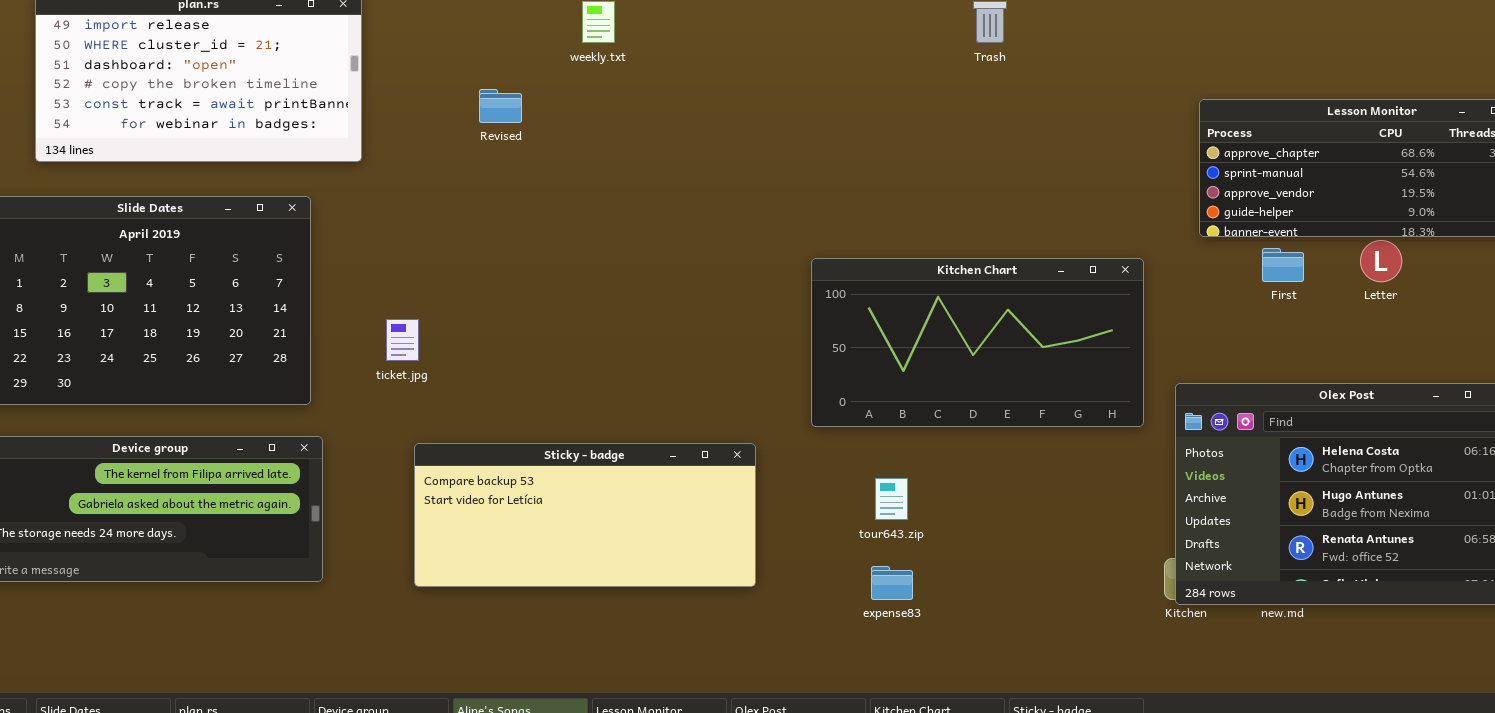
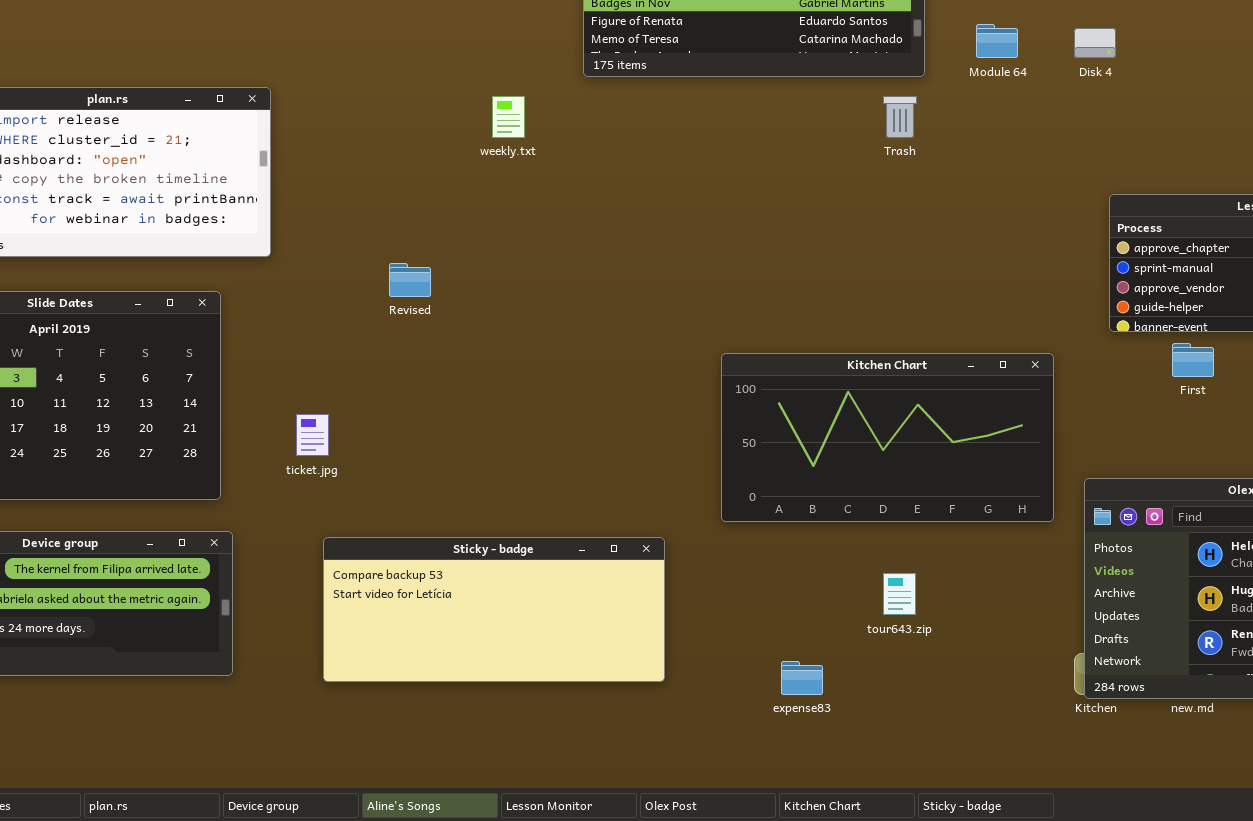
Revised: [479,89,522,123] -> [389,263,431,297], moved
tour643.zip: [875,478,908,520] -> [883,573,916,615], moved

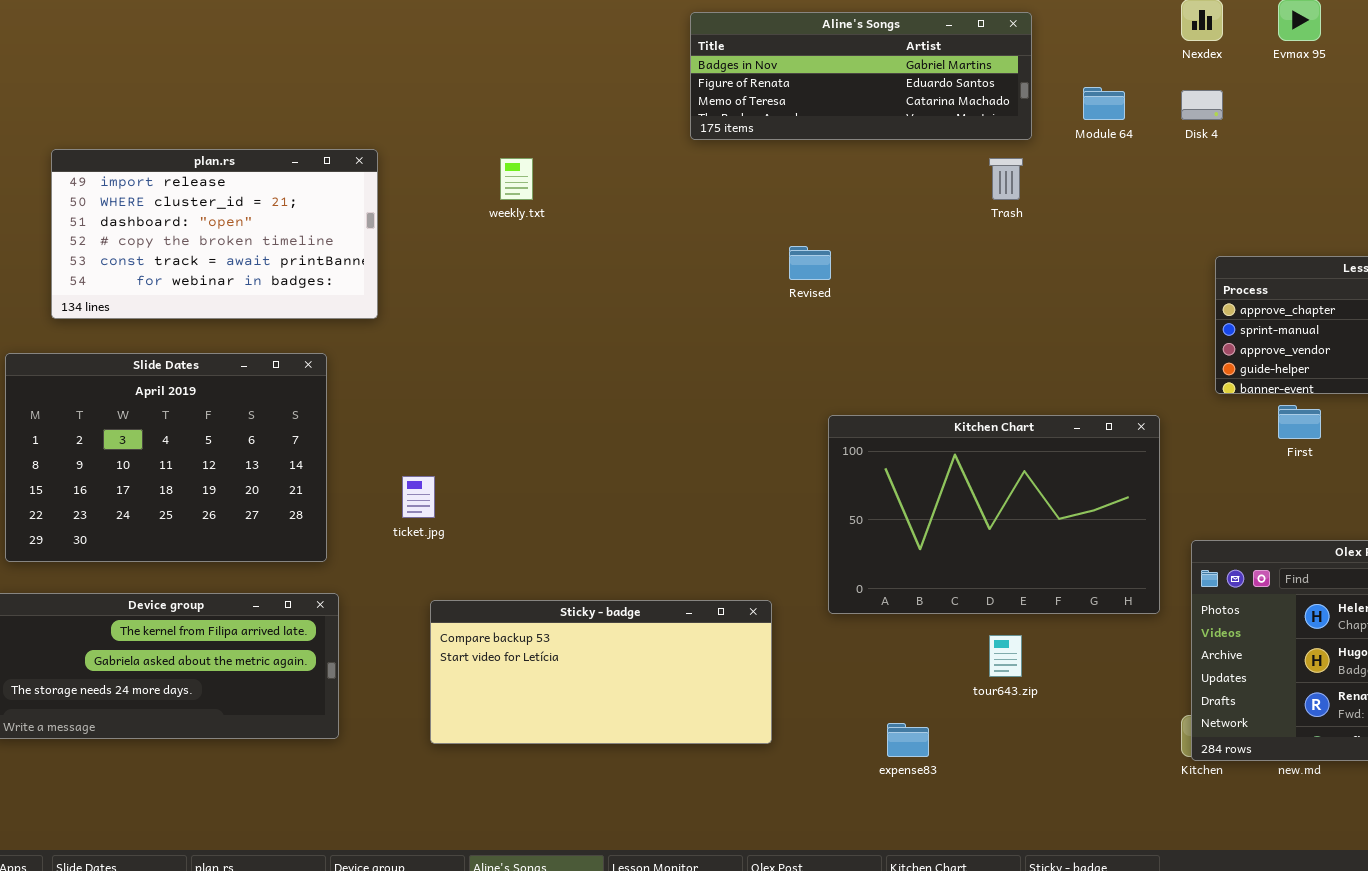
weekly.txt: [492,96,525,138] -> [500,158,533,200], moved
Revised: [389,263,431,297] -> [789,246,831,280], moved
Kitchen Chart: [721,353,1054,522] -> [828,415,1160,614], resized

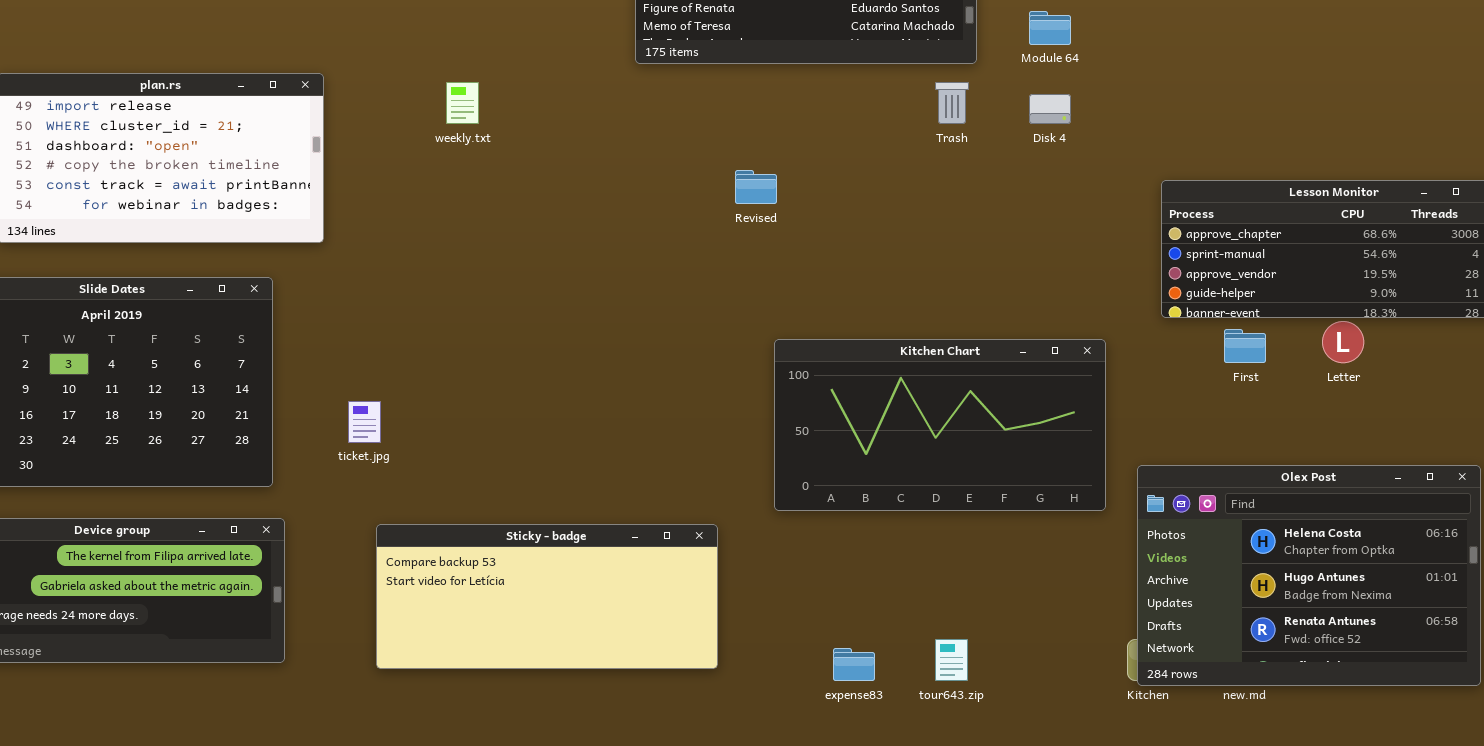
Disk 4: [1181,90,1223,120] -> [1029,94,1071,124], moved
Kitchen Chart: [828,415,1160,614] -> [774,339,1106,511], resized
tour643.zip: [989,635,1022,677] -> [935,639,968,681], moved

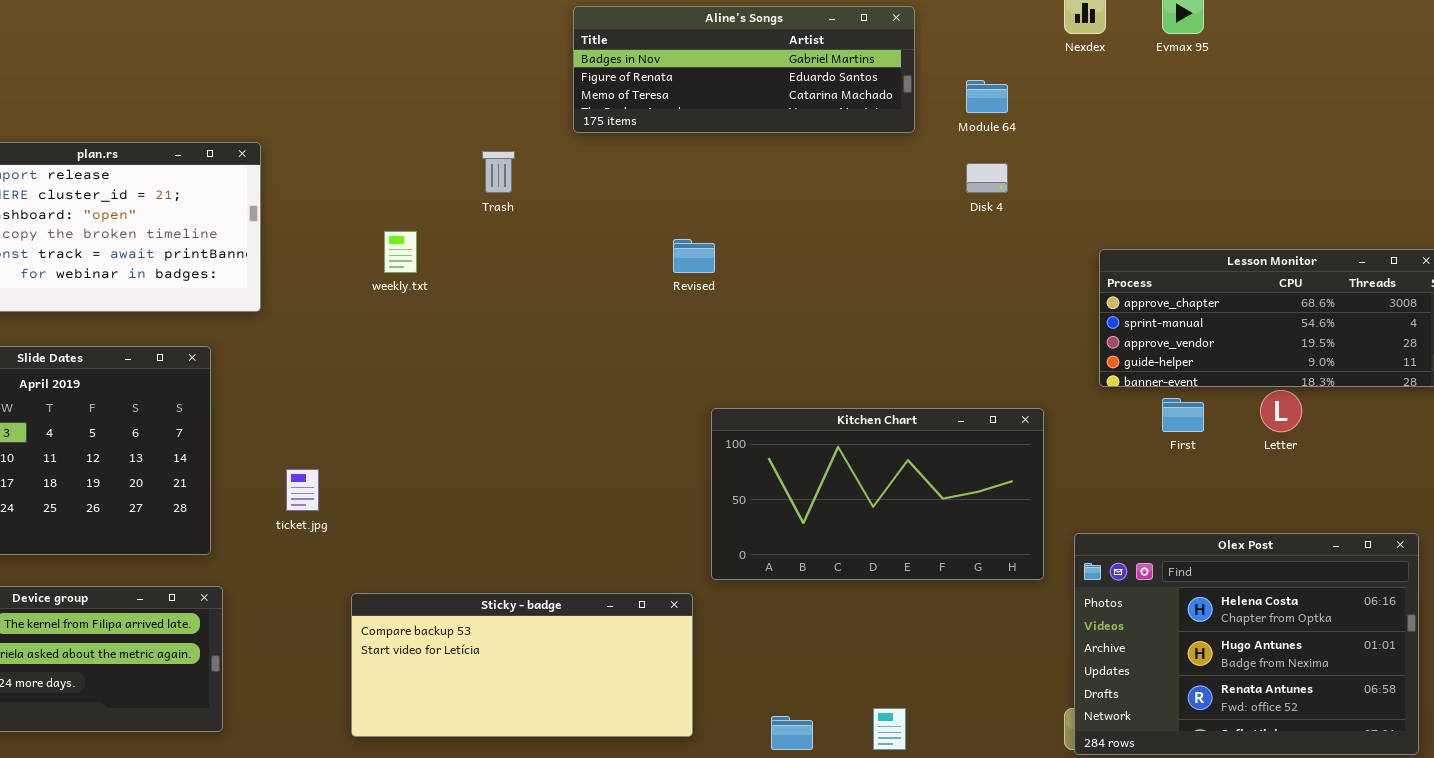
weekly.txt: [446,82,479,124] -> [384,231,417,273], moved
Trash: [935,82,969,124] -> [482,151,515,193], moved
Sticky - badge: [376,524,718,669] -> [351,593,693,737], moved

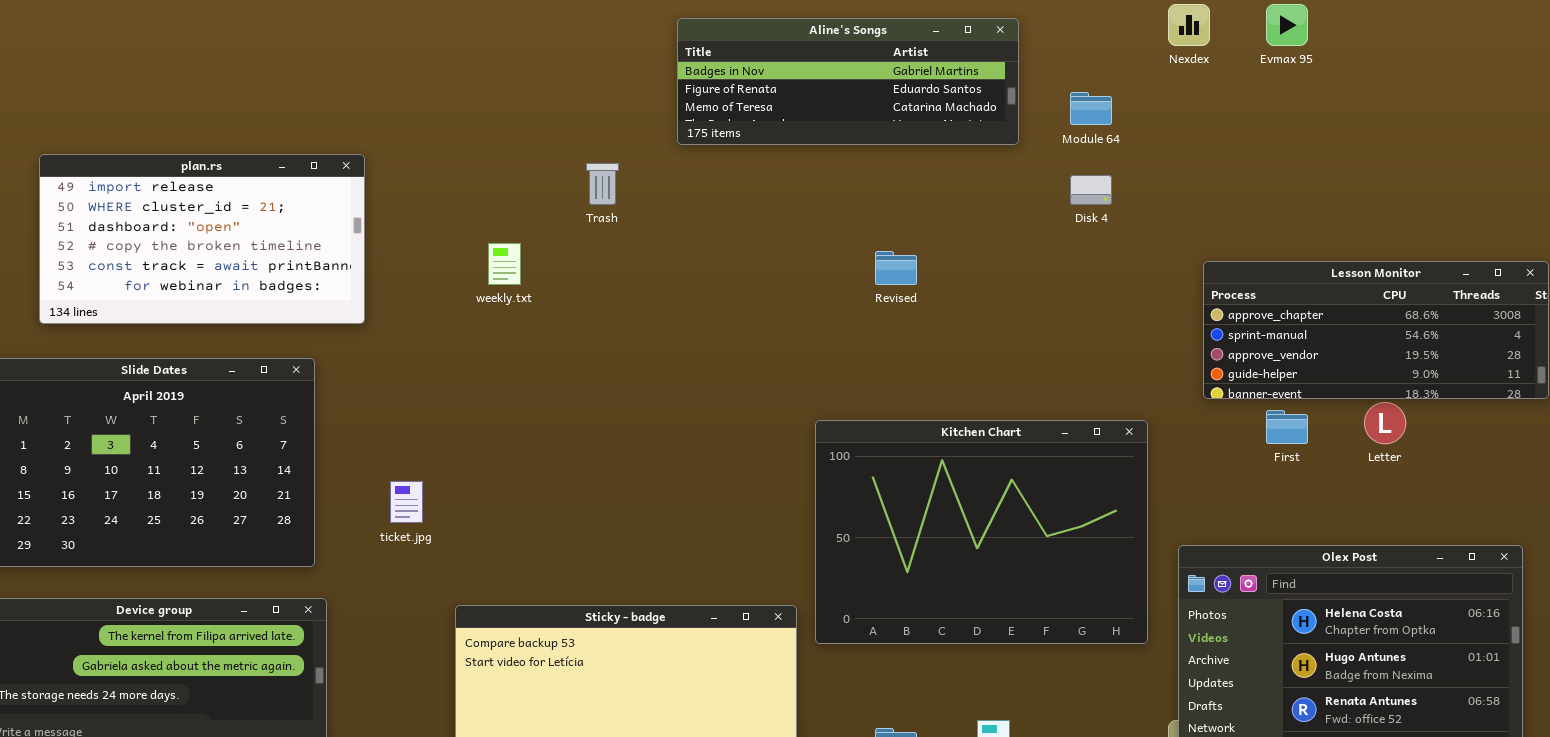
Revised: [673,239,715,273] -> [875,251,917,285], moved
Kitchen Chart: [711,408,1044,580] -> [815,420,1148,644], resized

